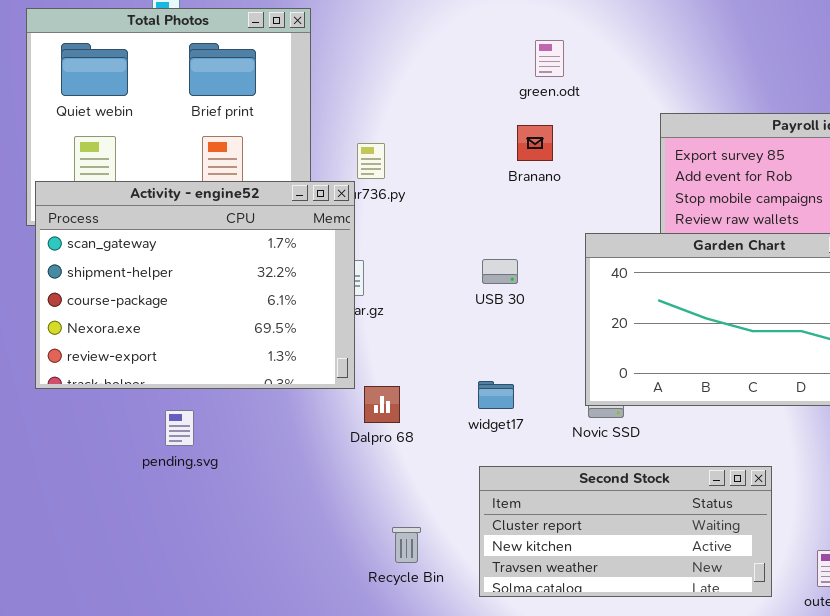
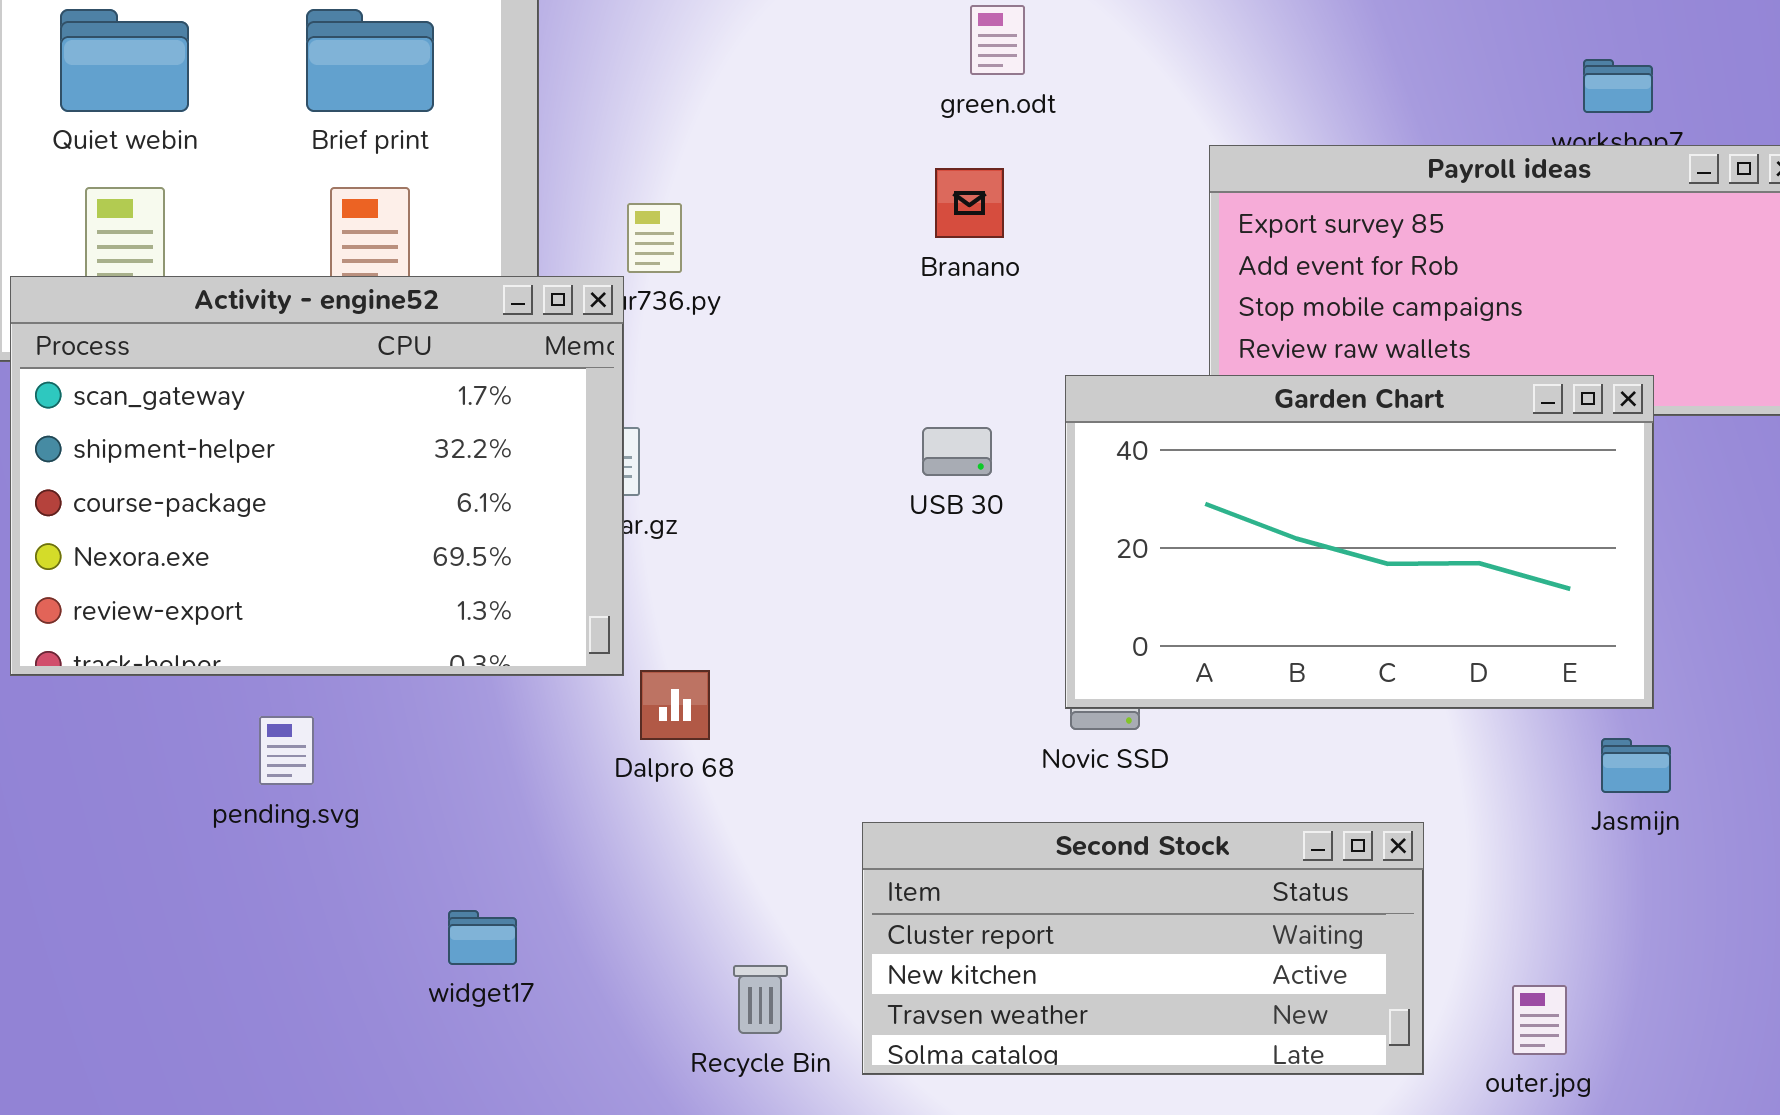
USB 30: [482,259,518,284] -> [922,427,992,476], moved
widget17: [478,381,514,409] -> [448,910,517,965], moved
Recycle Bin: [392,527,421,563] -> [733,965,788,1034], moved

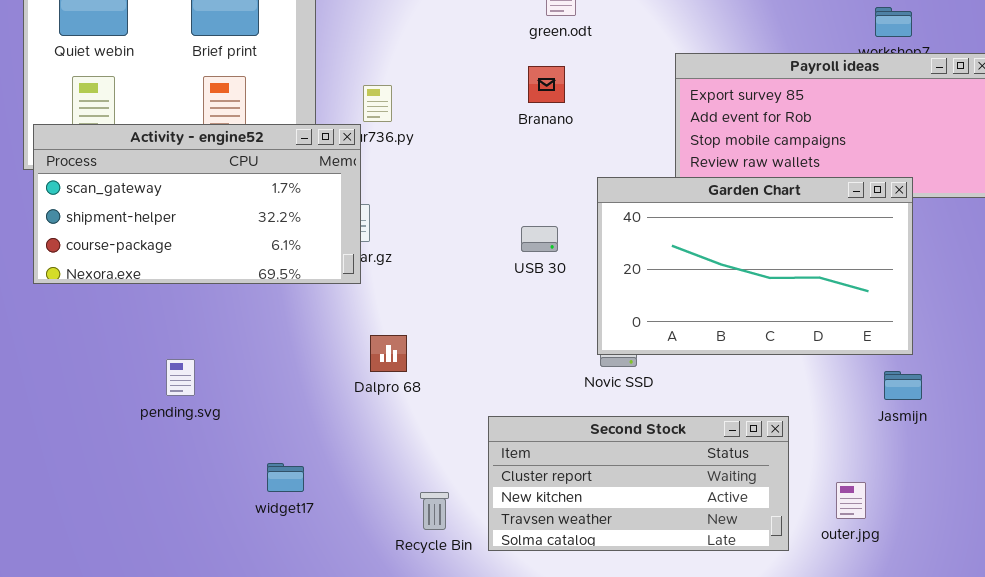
Activity - engine52: [10,276,624,676] -> [33,124,361,284], resized
USB 30: [922,427,992,476] -> [521,226,558,252], moved
outer.jpg: [1512,985,1567,1055] -> [836,482,866,519], moved

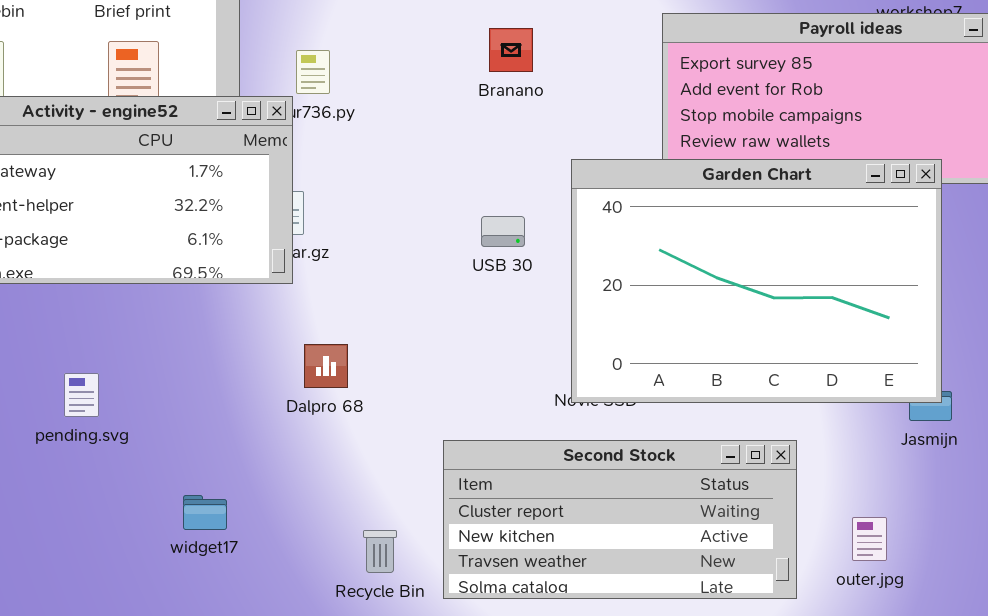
Garden Chart: [597,177,913,355] -> [571,159,942,403], resized

